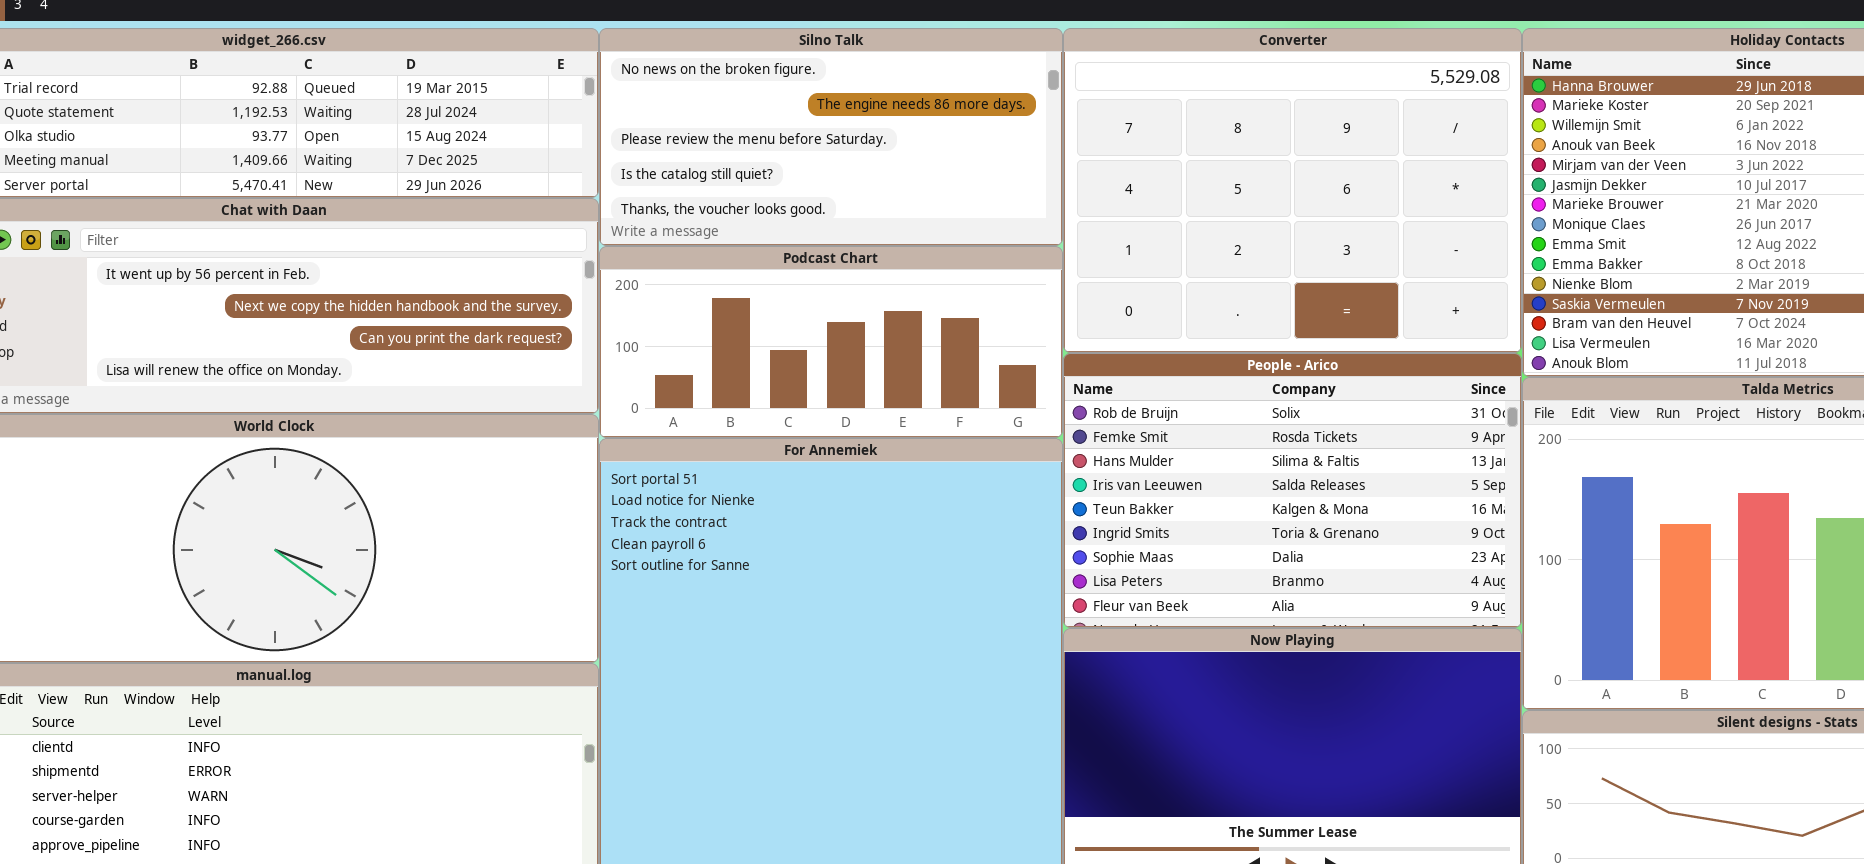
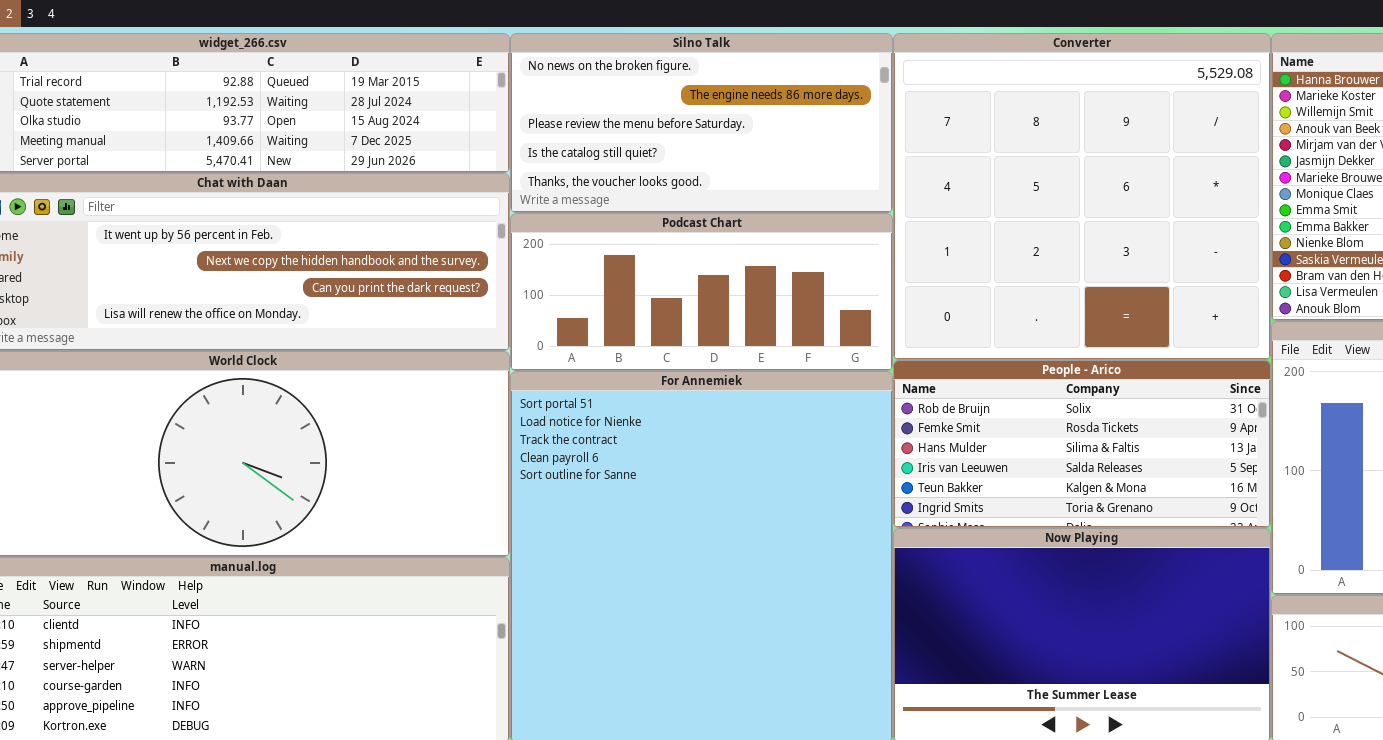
Converter: [1063,28,1522,353] -> [893,33,1271,360], resized
People - Arico: [1063,353,1522,628] -> [893,360,1271,528], resized

